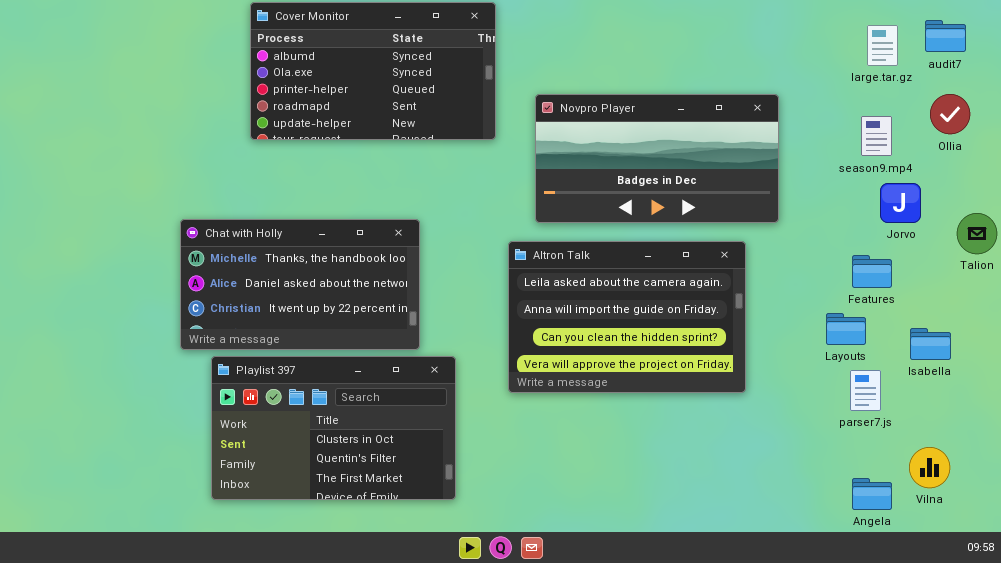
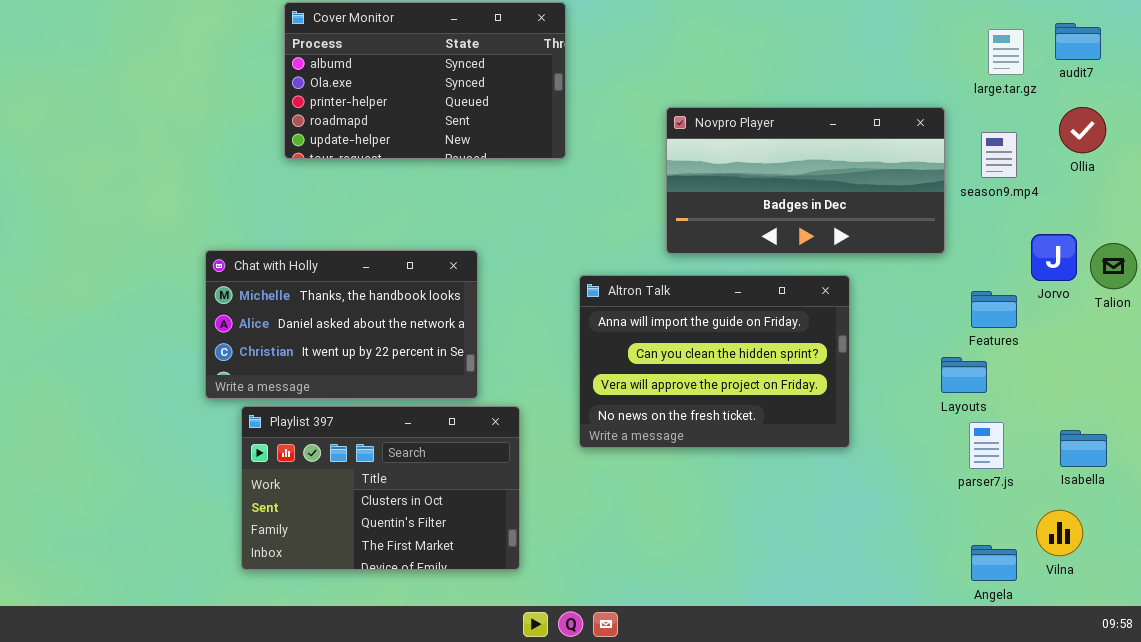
Novpro Player: [535,94,779,223] -> [666,107,945,254], moved
Jorvo: [880,183,921,223] -> [1031,234,1077,281], moved
Altron Talk: [508,241,746,393] -> [579,275,850,448], scrolled down 1 row
Isabella: [910,328,951,360] -> [1060,430,1107,467], moved

